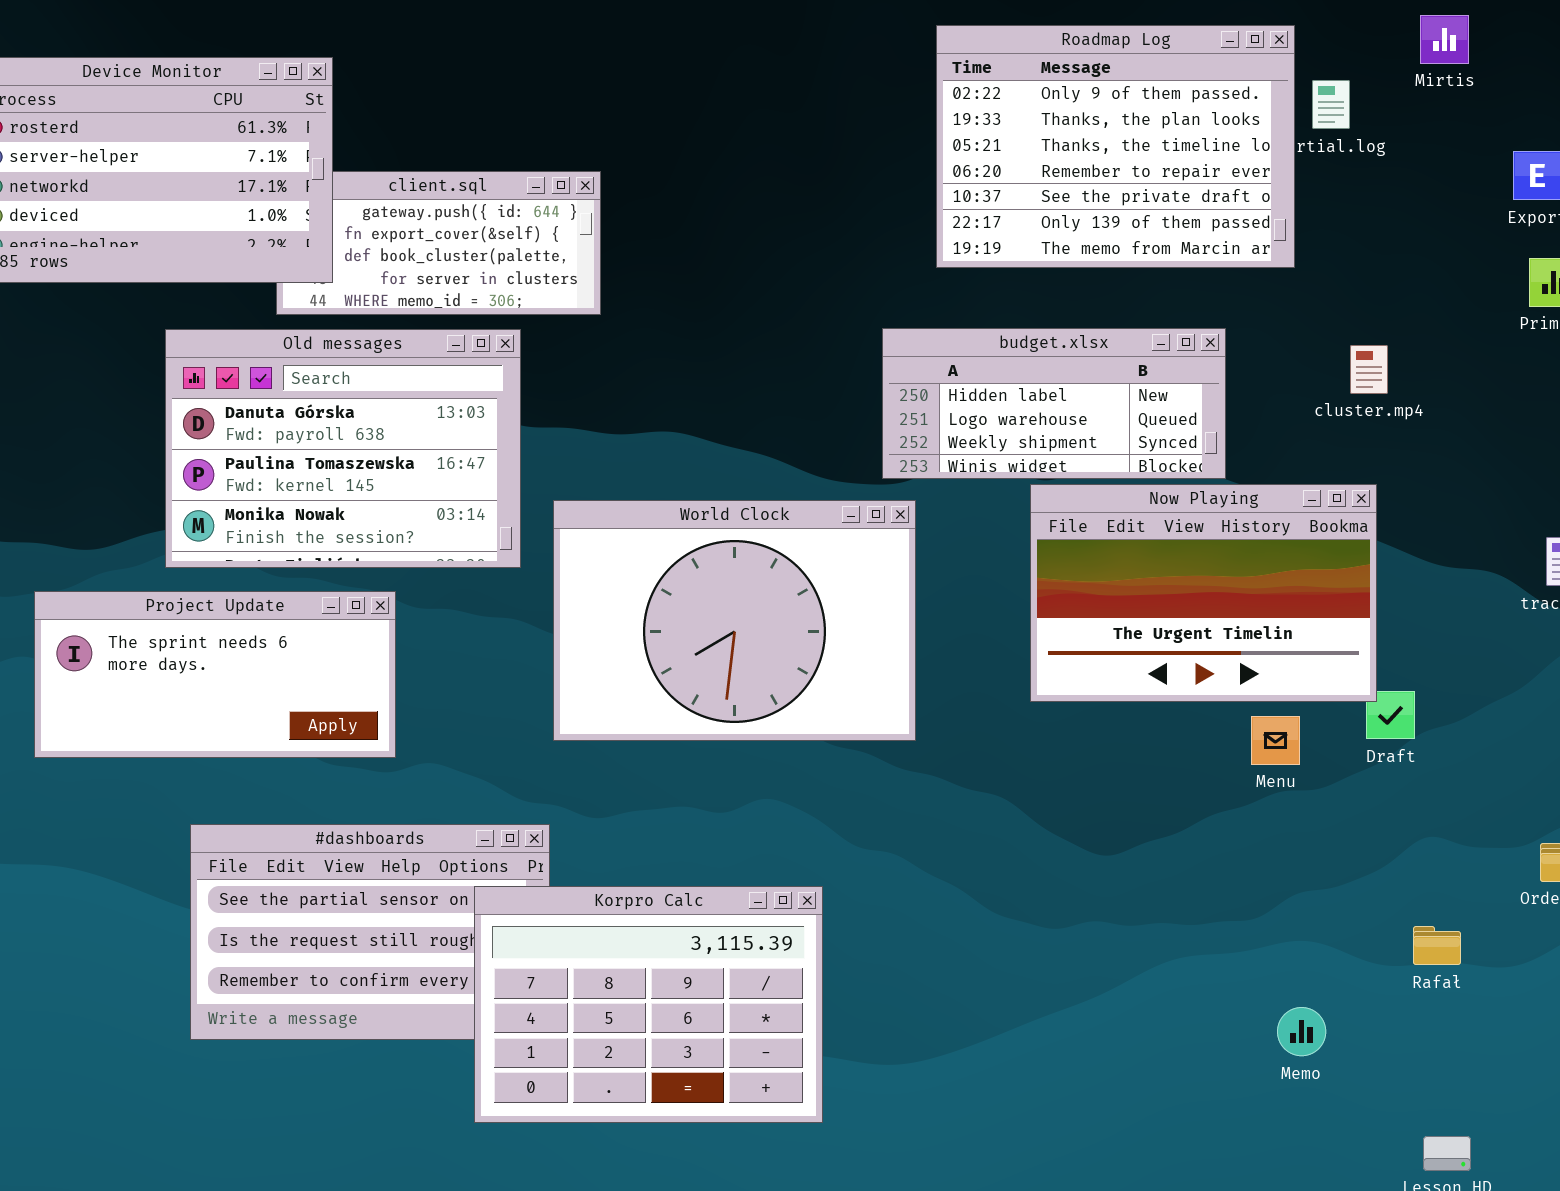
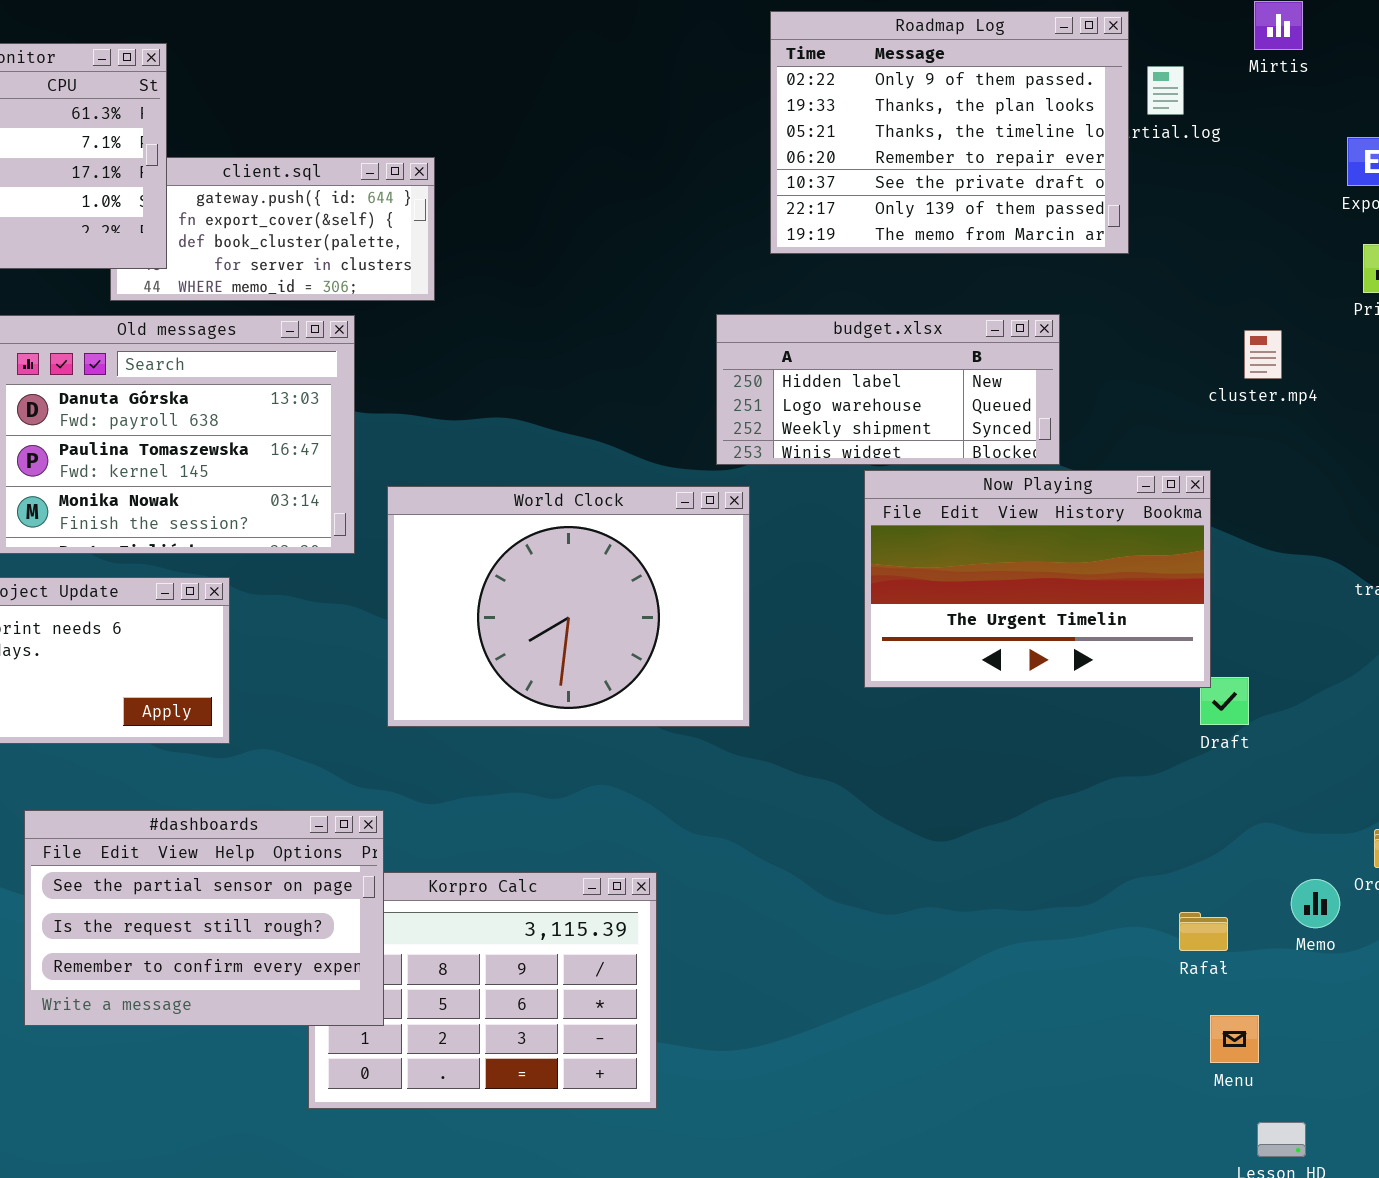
cluster.mp4: [1350,345,1388,394] -> [1244,330,1282,379], moved
Menu: [1251,716,1300,765] -> [1210,1015,1259,1063], moved
#dashboards: [190,824,550,1040] -> [24,810,384,1026], raised
Rafał: [1413,926,1461,965] -> [1179,912,1228,951], moved
Memo: [1277,1007,1326,1056] -> [1291,879,1340,928], moved

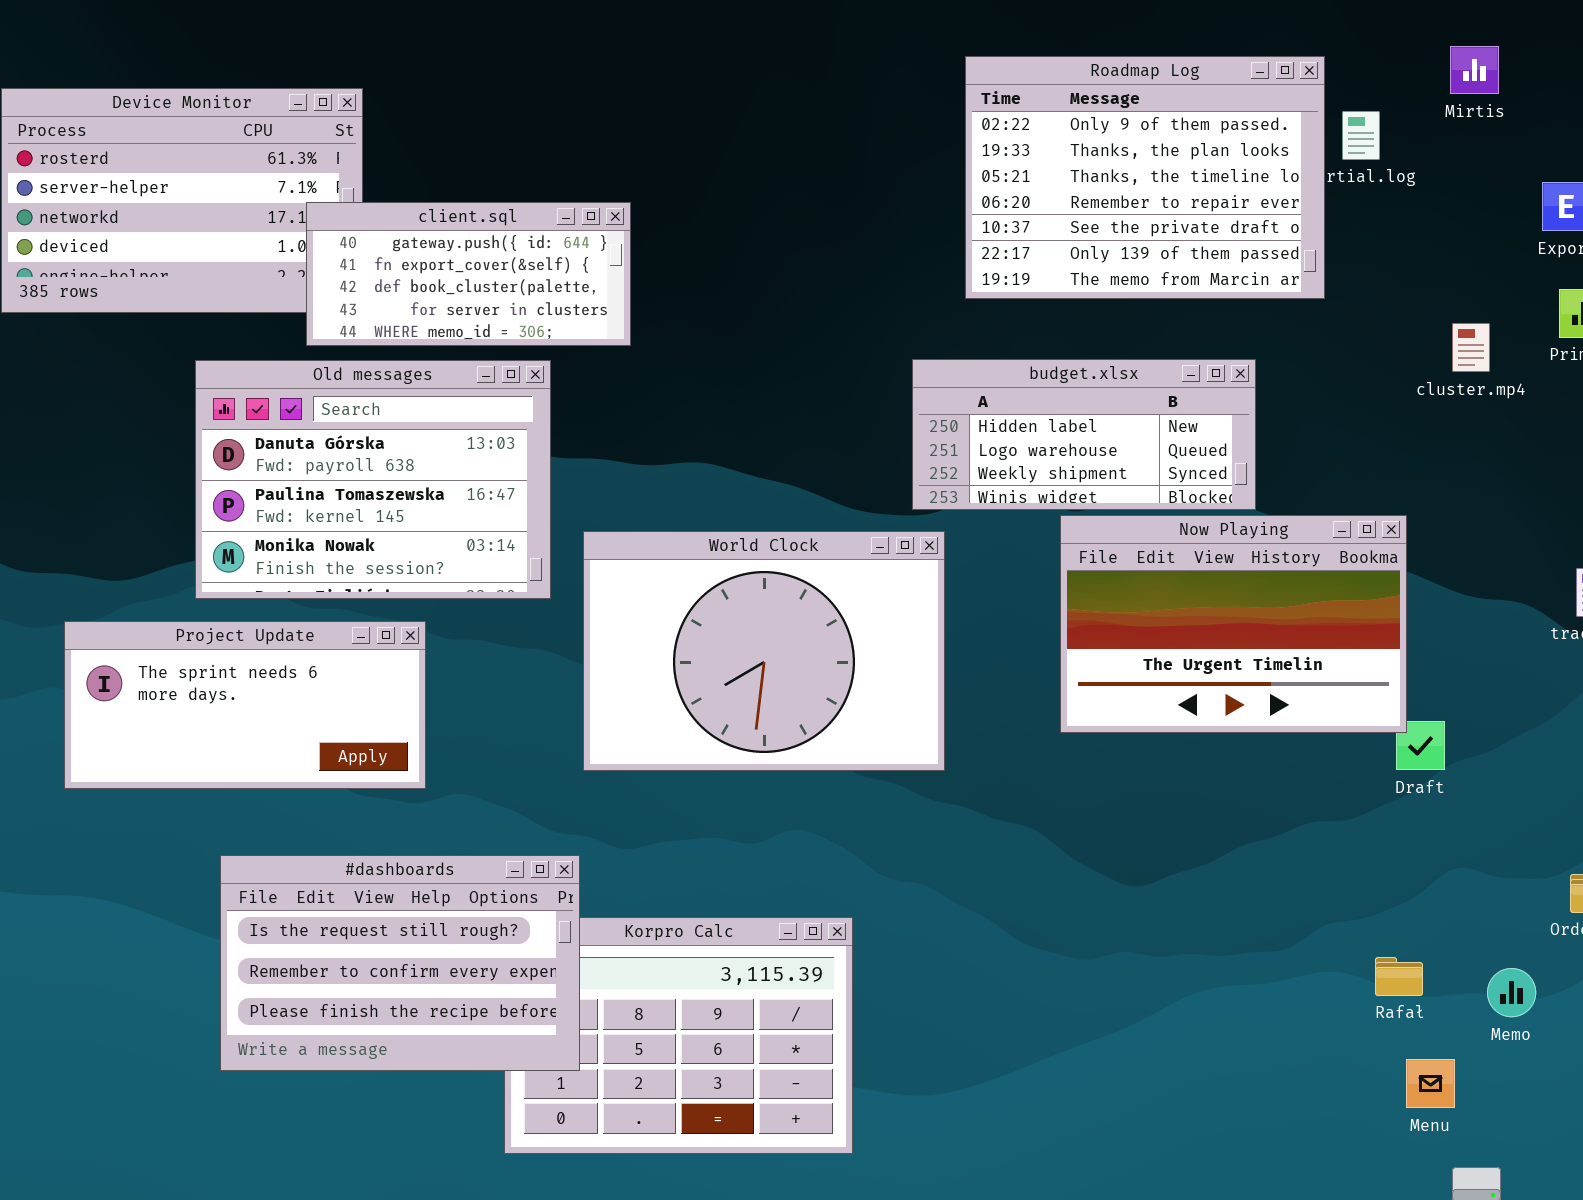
client.sql: [110,157,435,301] -> [306,202,631,346], raised
cluster.mp4: [1244,330,1282,379] -> [1452,323,1490,372], moved
#dashboards: [24,810,384,1026] -> [220,855,580,1071], scrolled down 1 row
Memo: [1291,879,1340,928] -> [1487,968,1536,1017], moved

